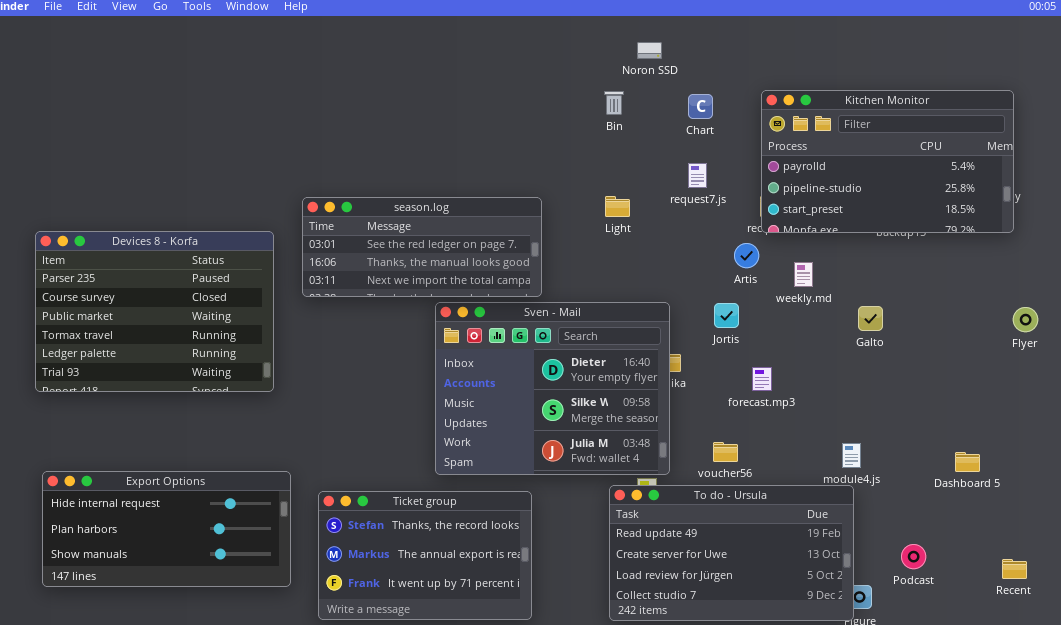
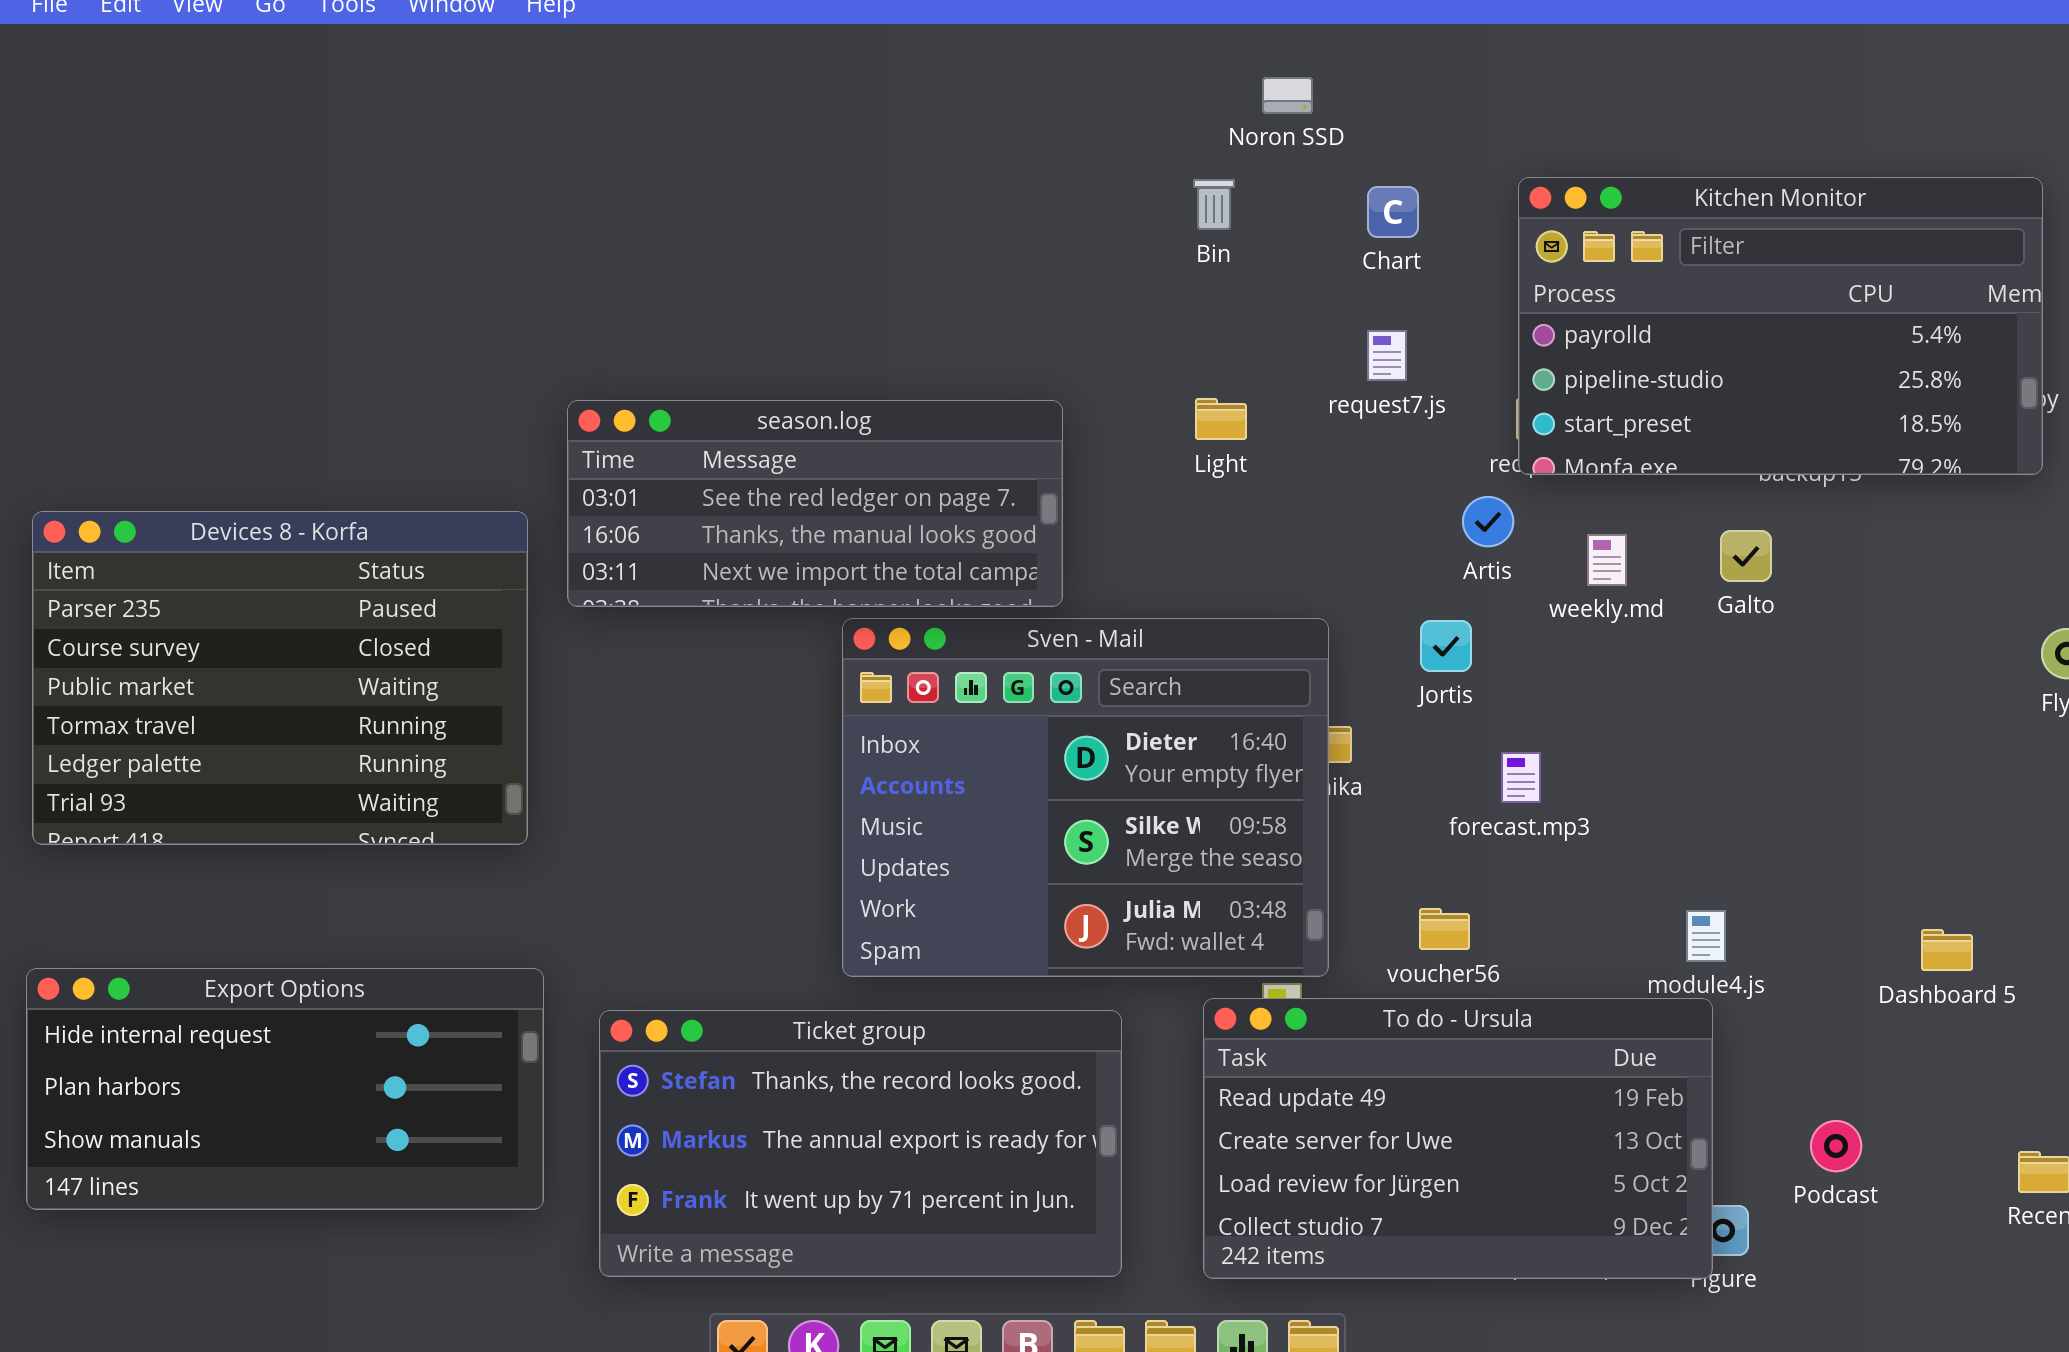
Devices 8 - Korfa: [35,231,274,392] -> [32,511,528,845], moved
Galto: [858,306,883,331] -> [1720,530,1772,582], moved
Ticket group: [318,491,532,620] -> [599,1010,1122,1277], resized

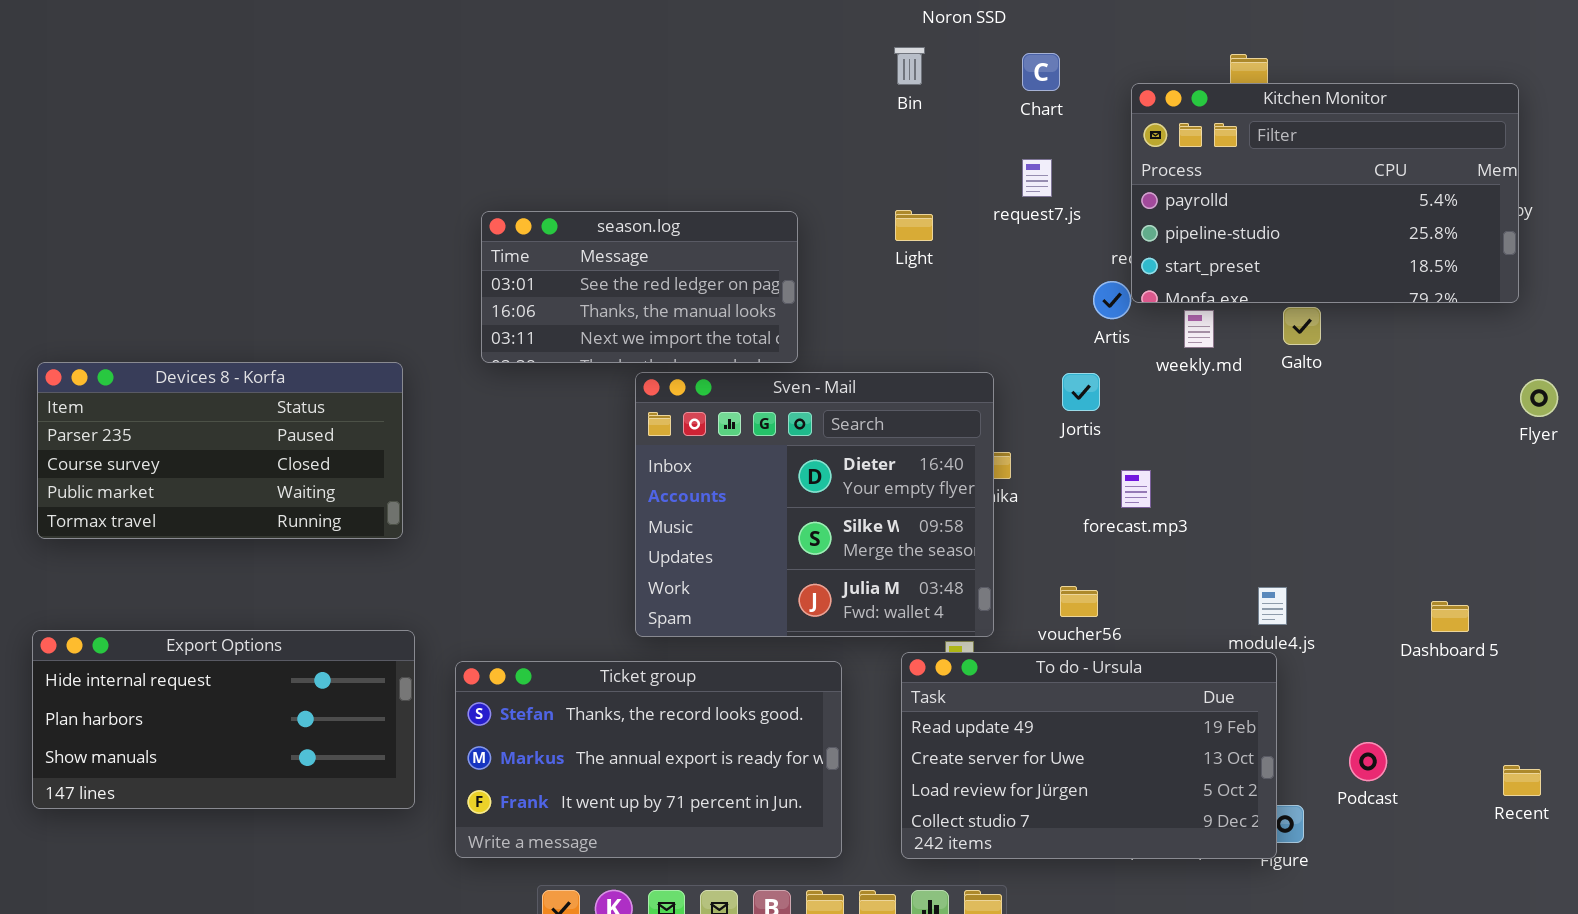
Kitchen Monitor: [1518,177,2043,475] -> [1131,83,1519,303], moved
season.log: [567,400,1063,607] -> [481,211,798,363], resized
Devices 8 - Korfa: [32,511,528,845] -> [37,362,403,539], resized

